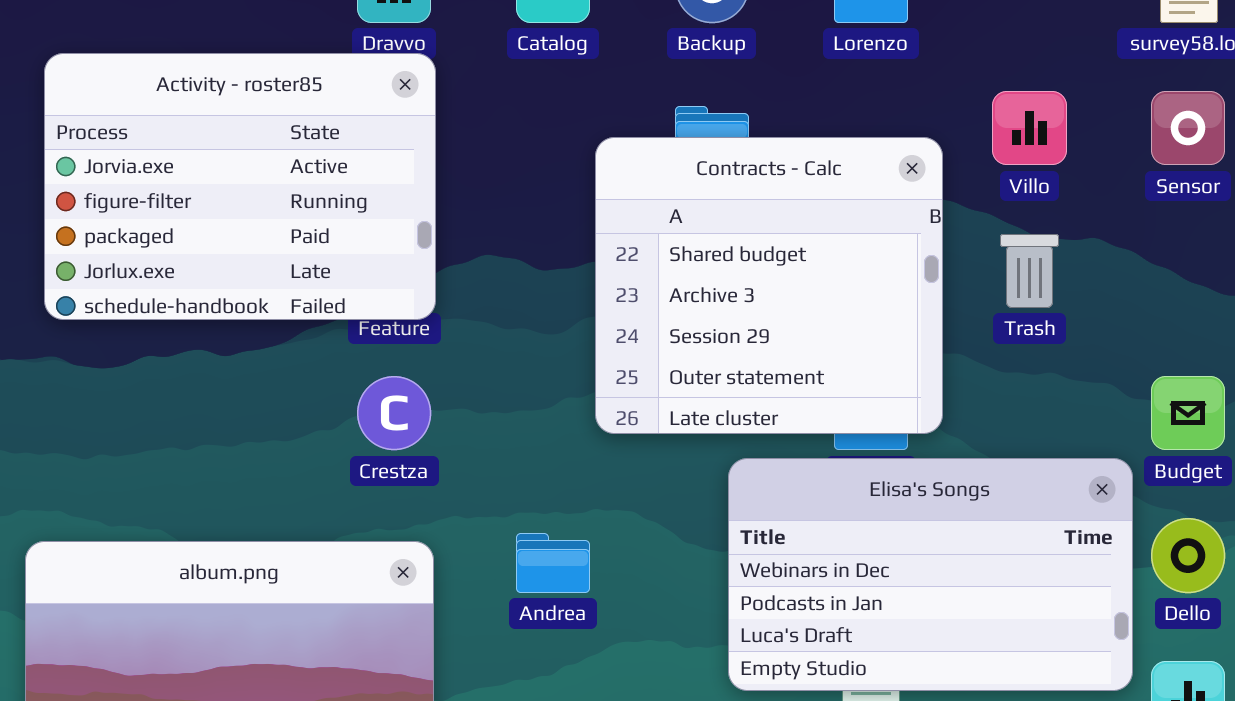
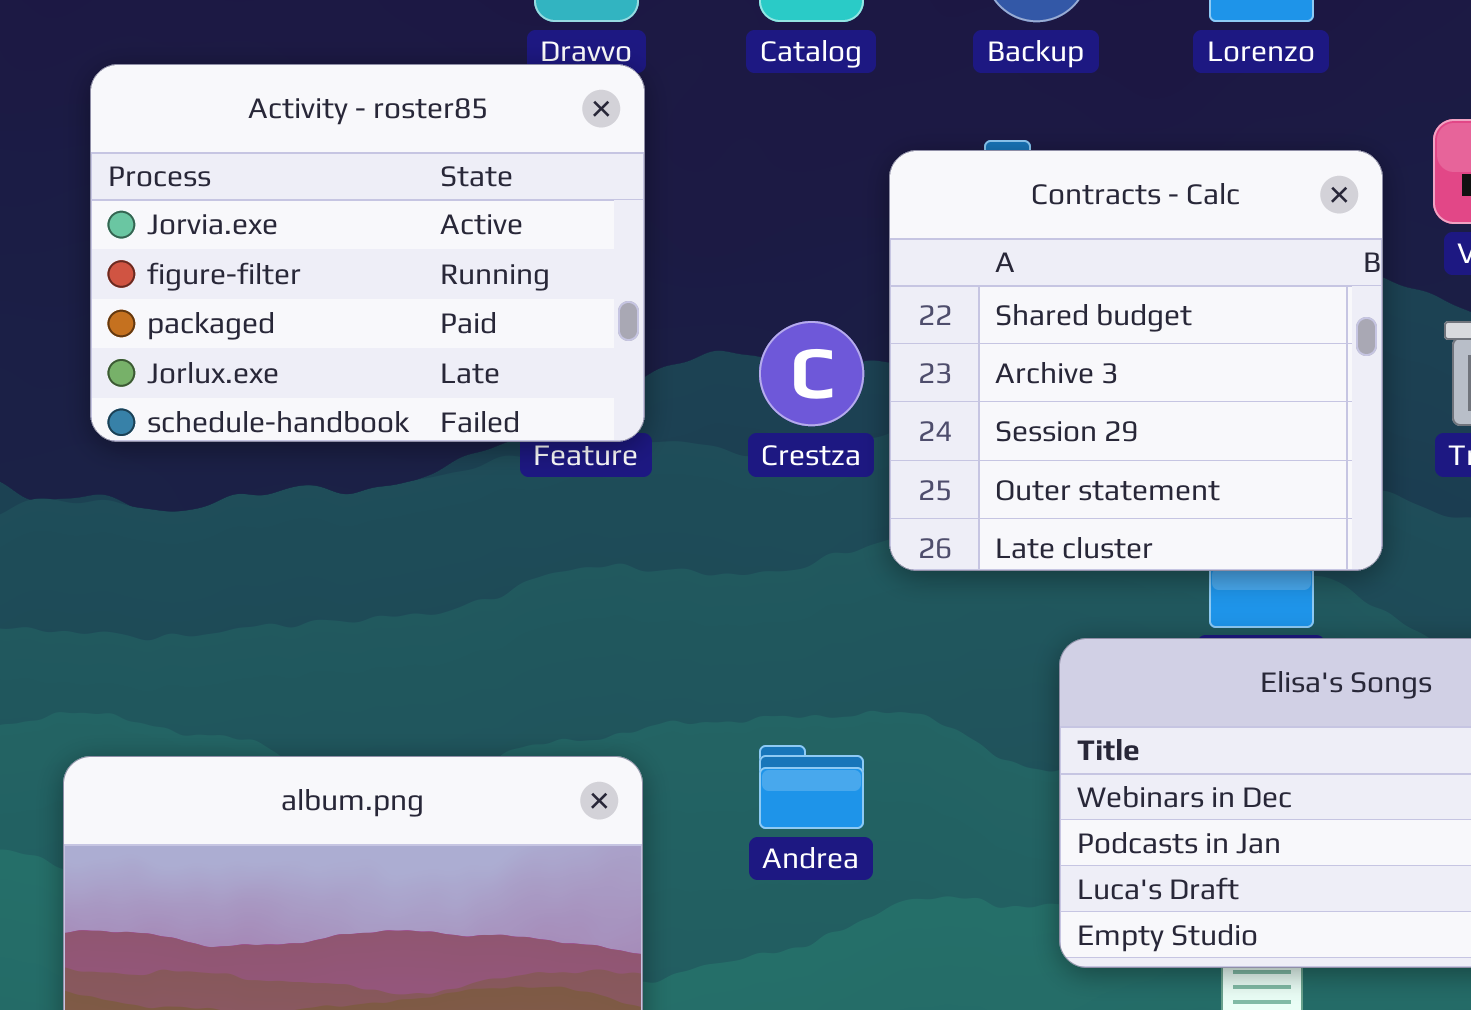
Contracts - Calc: [595,137,943,434] -> [889,150,1383,571], moved
Crestza: [357,376,431,450] -> [759,321,864,426], moved

